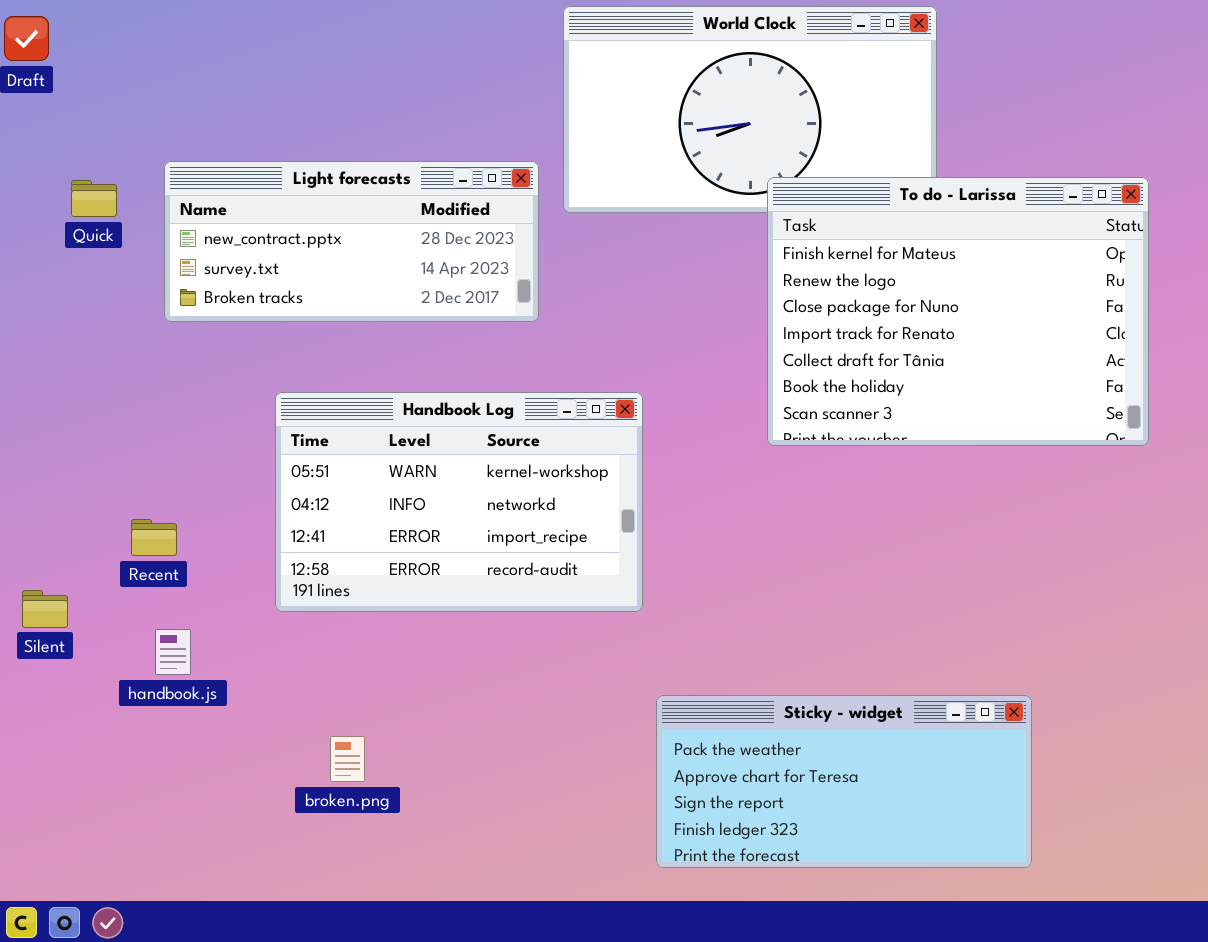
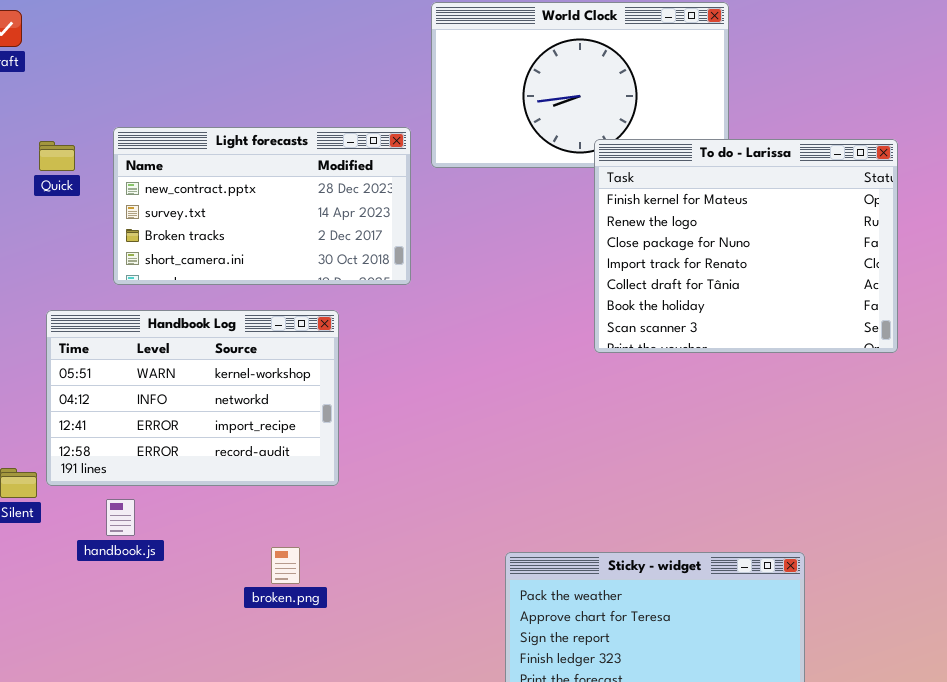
Light forecasts: [164,161,539,322] -> [113,127,411,285], resized
Handbook Log: [275,392,643,612] -> [46,310,339,486], moved
broken.png: [330,736,365,782] -> [271,547,300,584], moved

